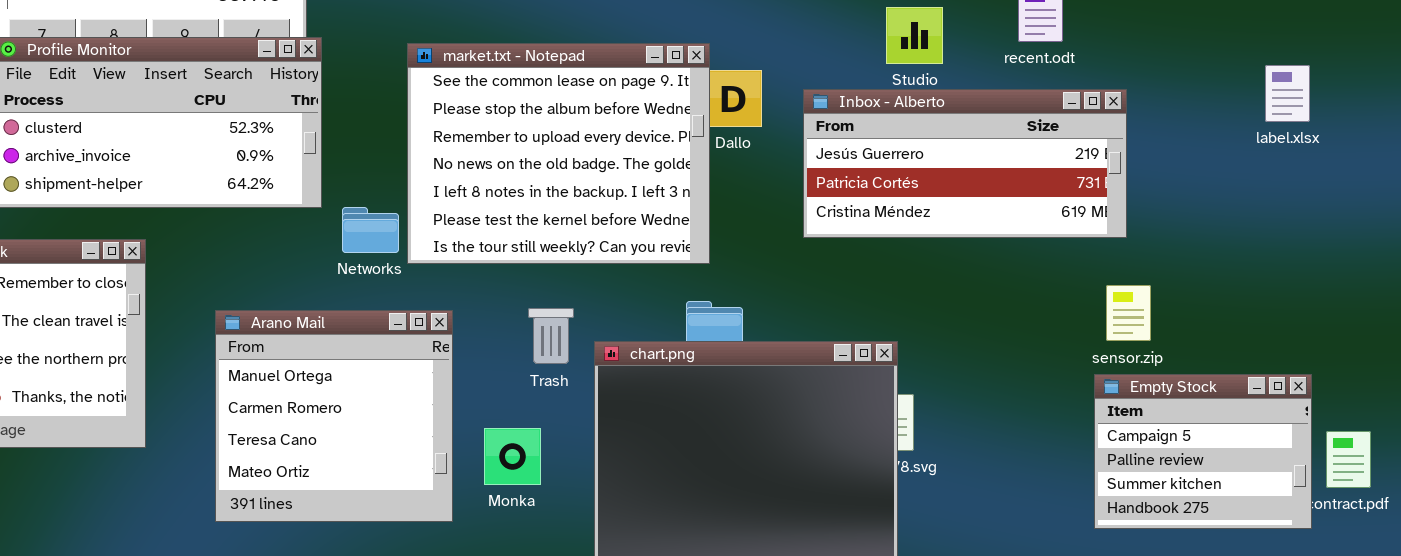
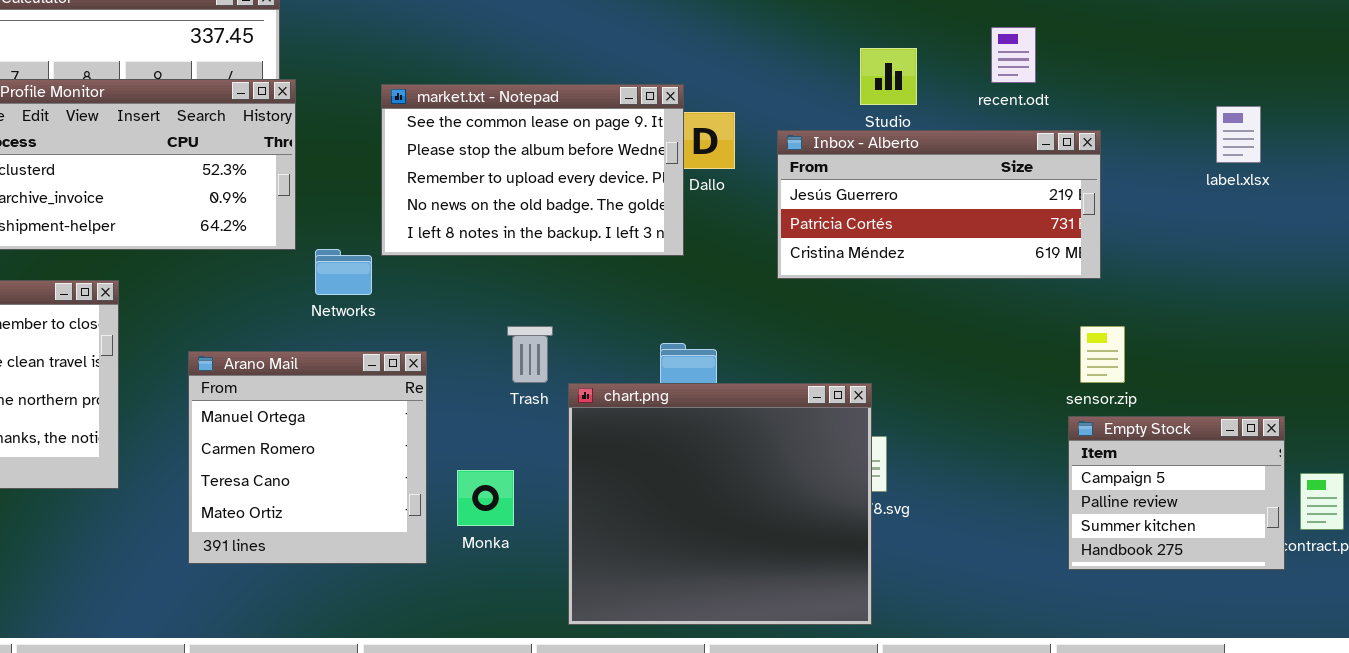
market.txt - Notepad: [407,43,710,264] -> [381,84,684,256], resized
label.xlsx: [1265,65,1310,122] -> [1216,106,1261,163], moved
Trash: [528,308,574,364] -> [507,326,553,383], moved

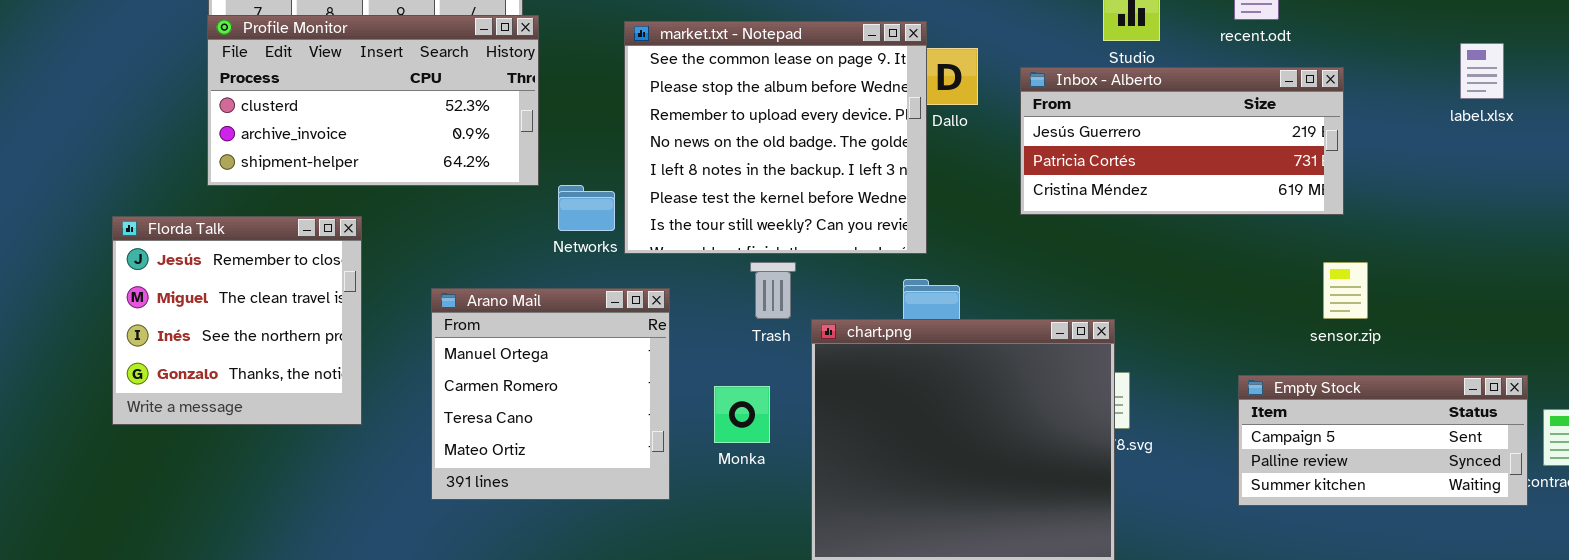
market.txt - Notepad: [381,84,684,256] -> [624,21,927,254], resized
Empty Stock: [1068,416,1285,570] -> [1238,375,1528,506], resized
Monka: [457,470,514,526] -> [714,386,770,443], moved

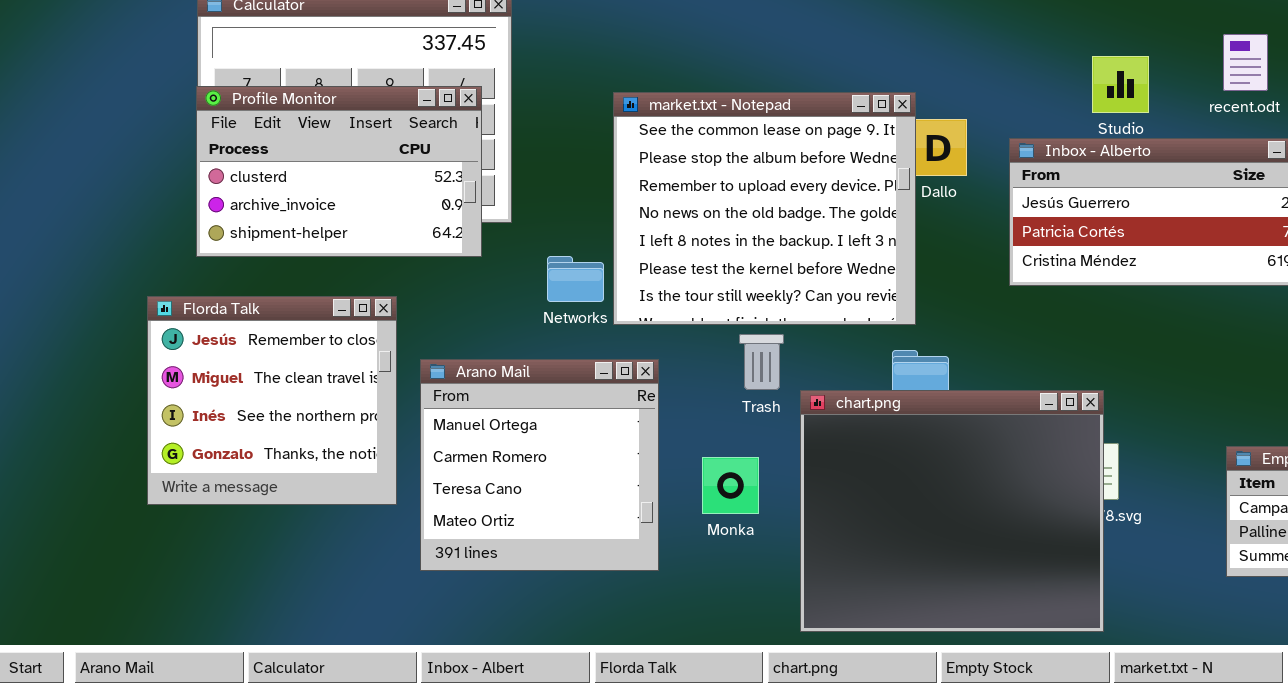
Profile Monitor: [207,15,539,186] -> [196,86,482,257], resized
Florda Talk: [112,216,362,425] -> [147,296,397,505], moved

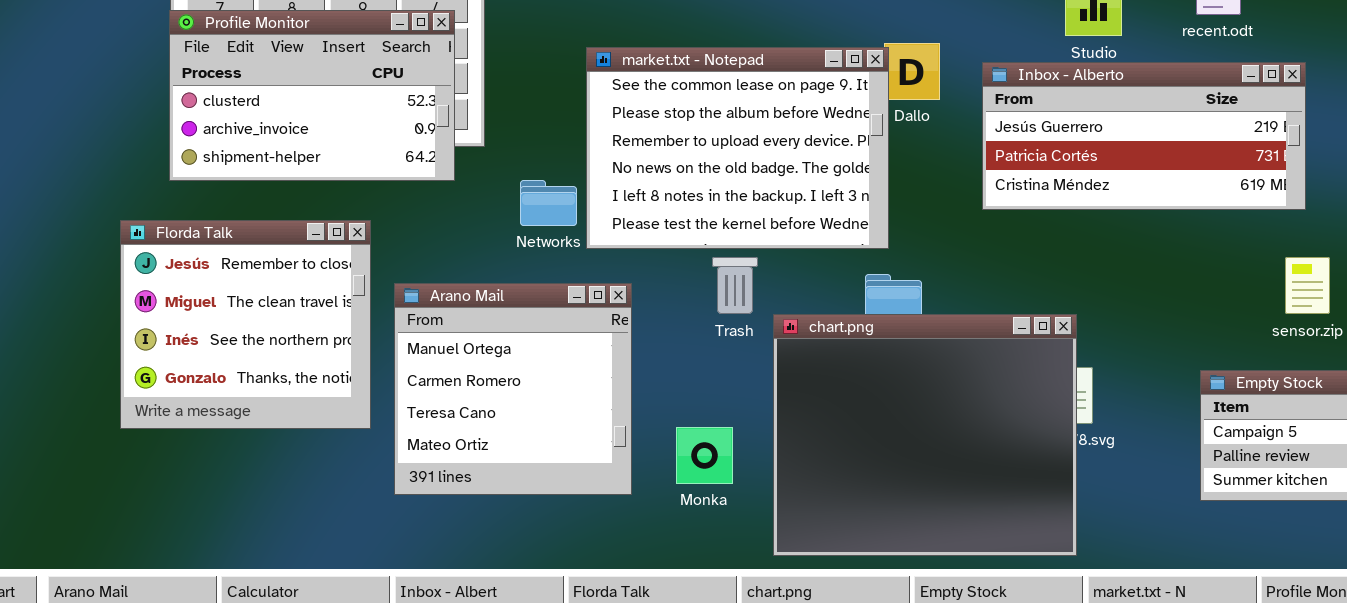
market.txt - Notepad: [613,92,916,325] -> [586,47,889,249], resized
Monka: [702,457,759,514] -> [676,427,733,484], moved

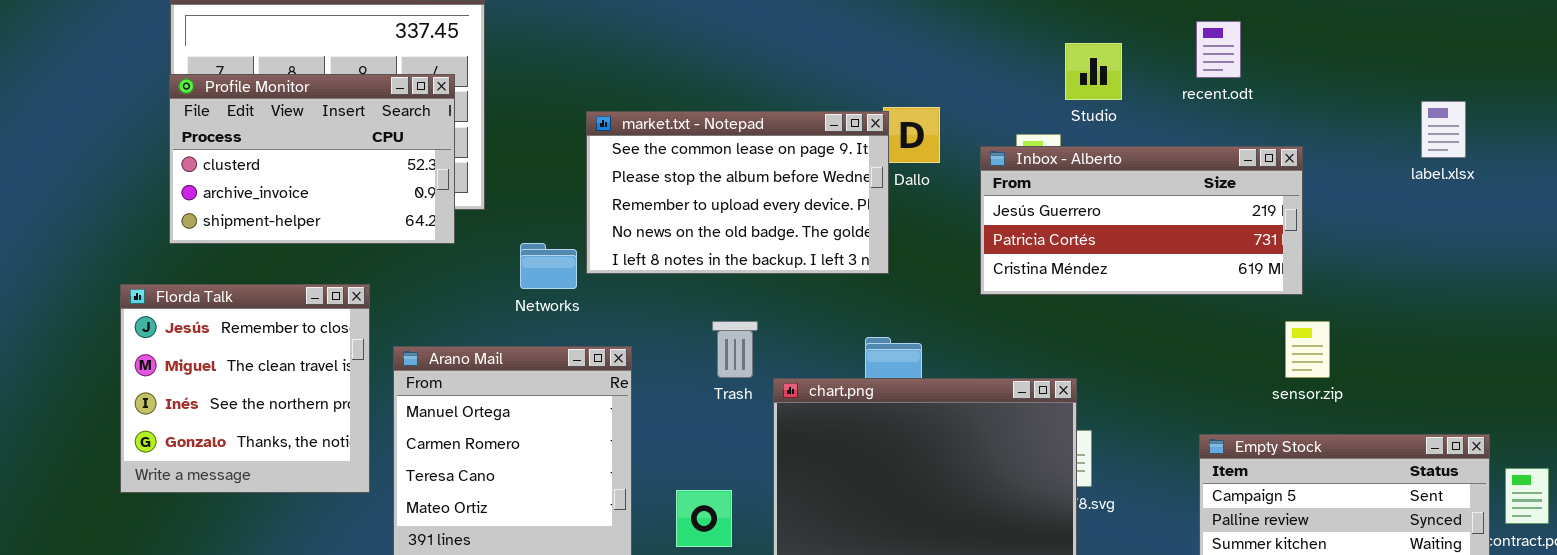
market.txt - Notepad: [586,47,889,249] -> [586,111,889,274], resized
Inbox - Alberto: [982,62,1306,210] -> [980,146,1303,295], moved

